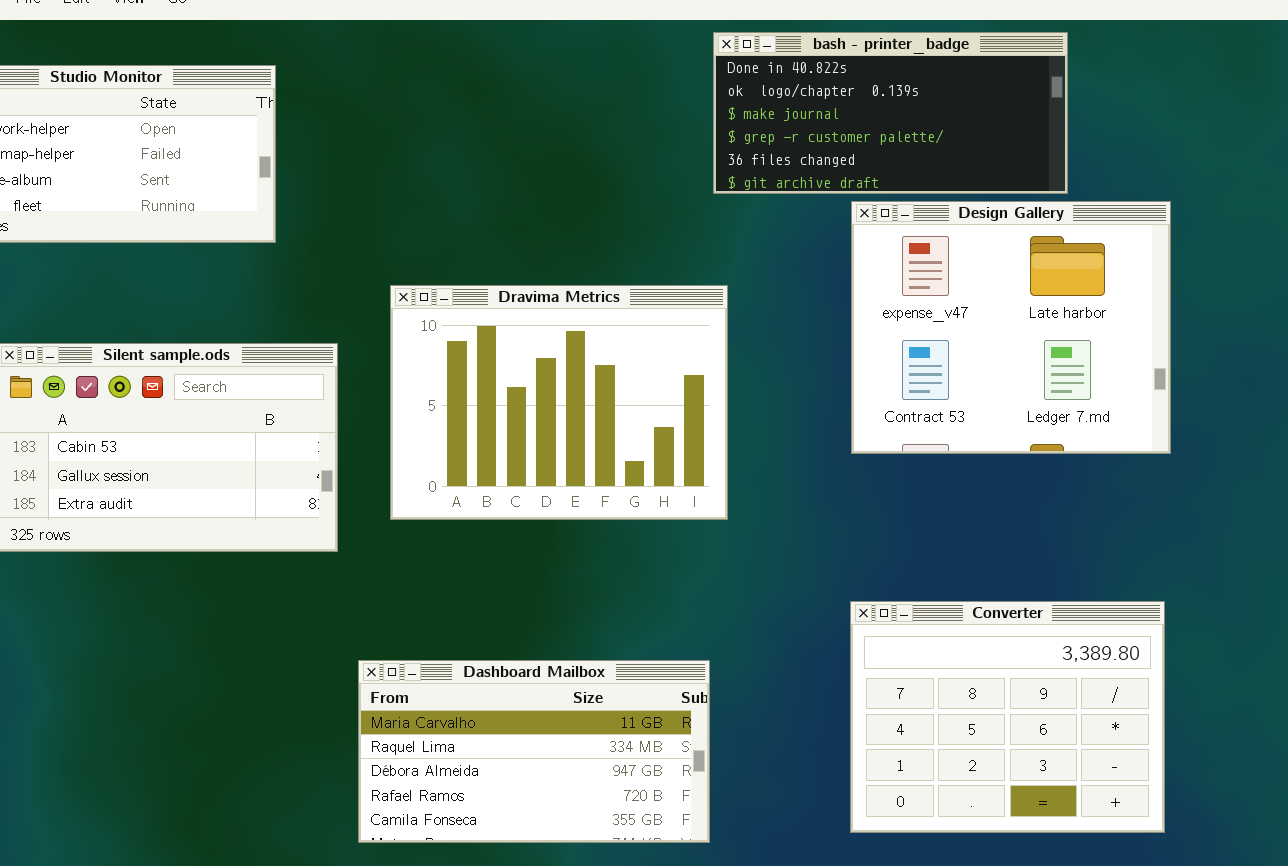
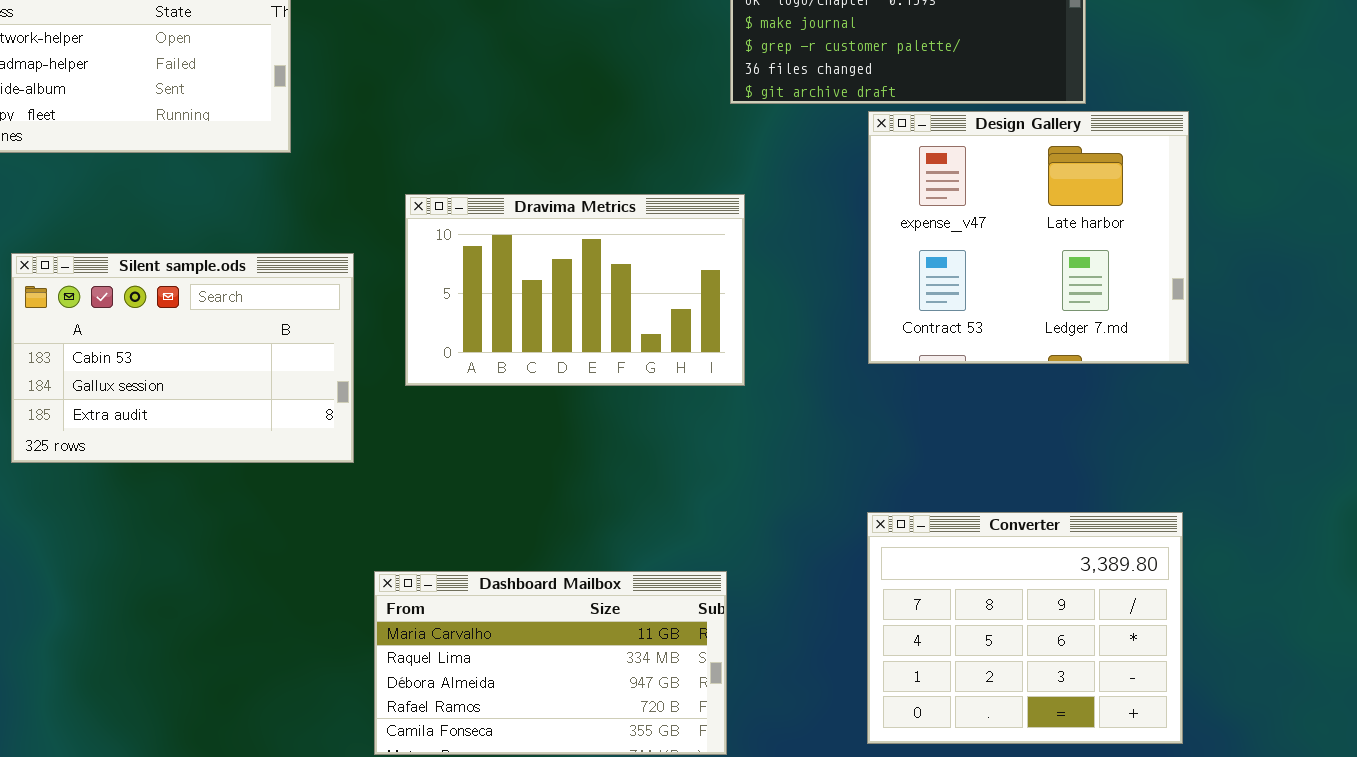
Dravima Metrics: [390,285,728,520] -> [405,194,745,386], resized

